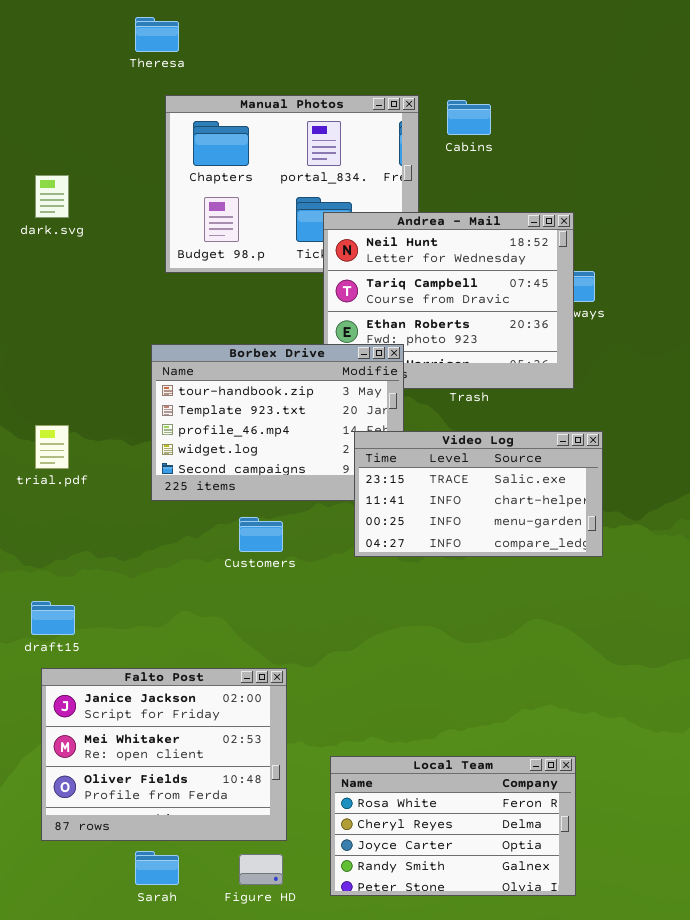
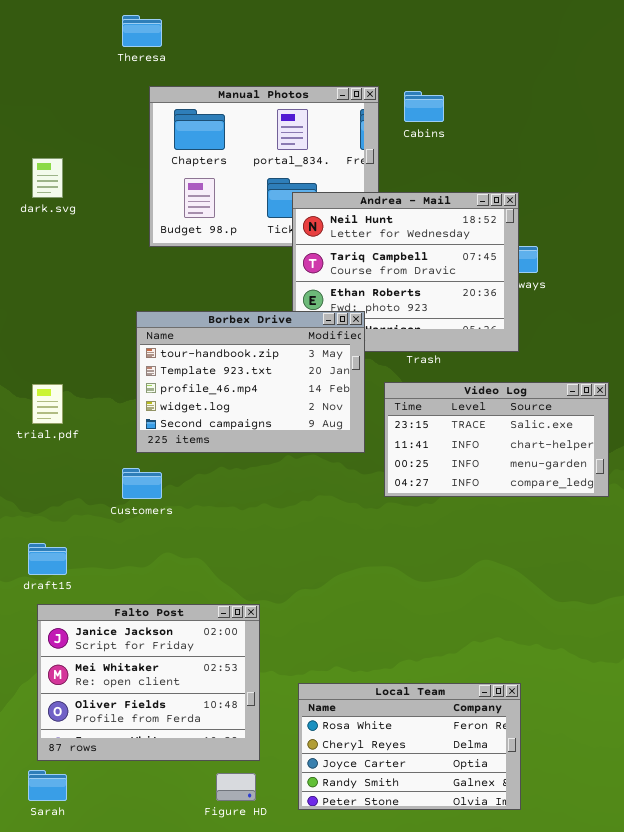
Video Log: [354,431,603,557] -> [384,382,609,497], moved
Customers: [239,517,283,552] -> [122,468,162,499], moved
Sarah: [135,851,179,885] -> [28,770,67,801], moved

